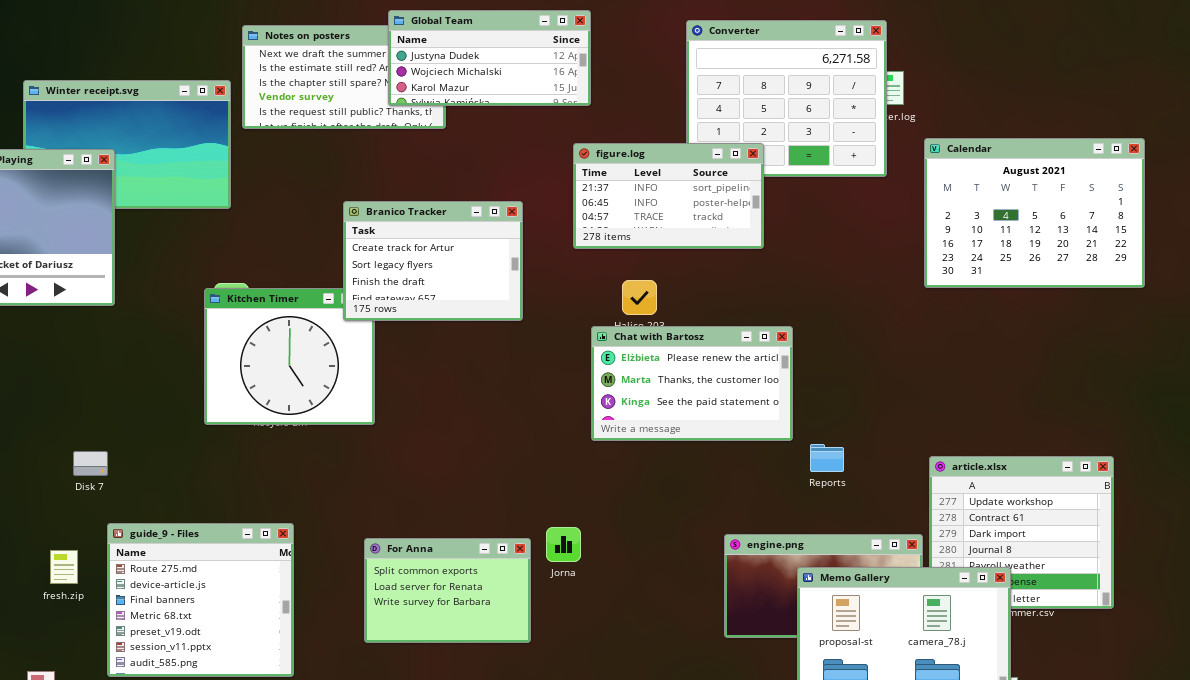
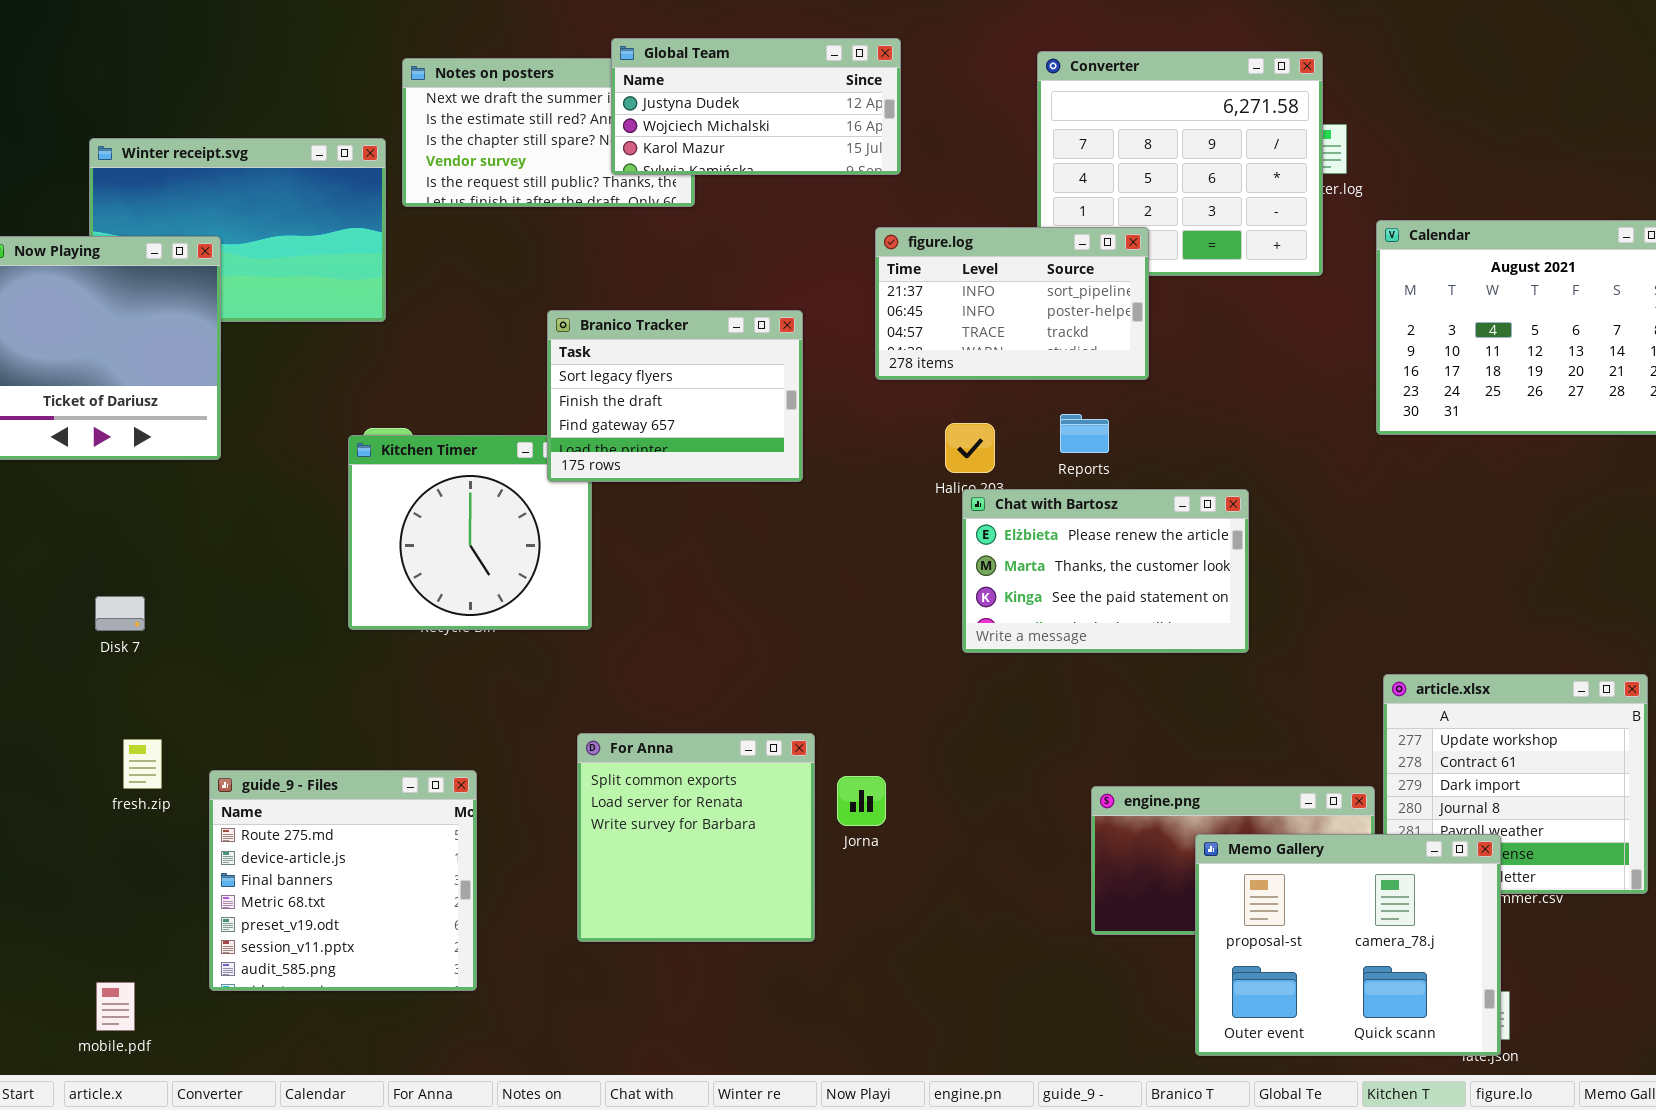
Branico Tracker: [343,201,523,321] -> [547,310,803,482], scrolled down 1 row
Chat with Bartosz: [591,326,793,441] -> [962,489,1249,653], moved
Reports: [810,444,844,472] -> [1060,414,1109,453], moved
Disk 7: [73,451,108,476] -> [95,596,145,631], moved
For Anna: [364,538,531,643] -> [577,733,815,942], resized
fresh.zip: [50,550,78,584] -> [123,739,162,789], moved

